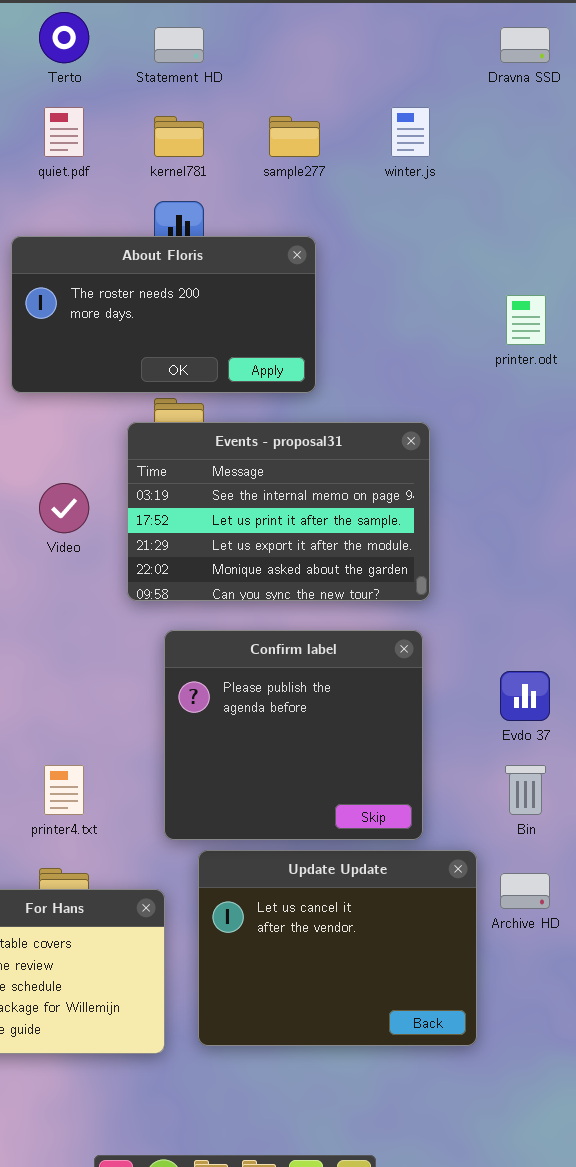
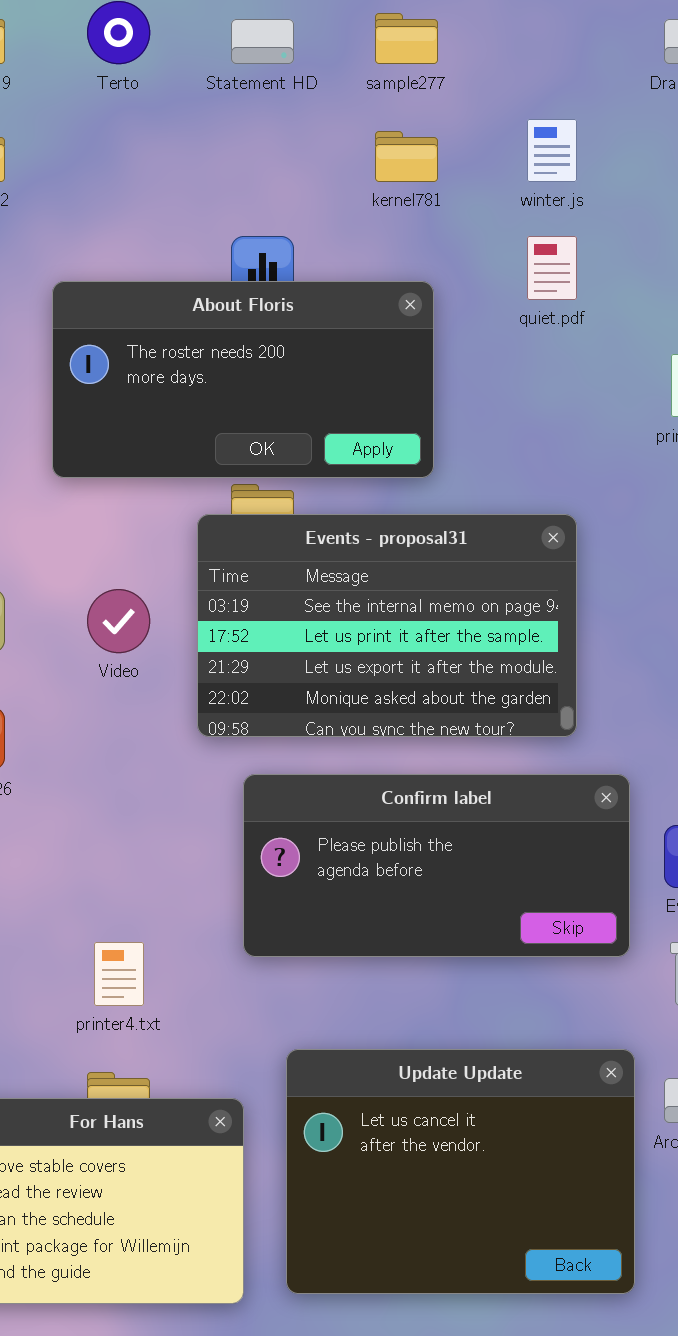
quiet.pdf: [44,107,84,157] -> [527,236,577,300], moved
kernel781: [154,116,204,157] -> [375,131,438,182], moved
sample277: [269,116,320,157] -> [375,13,438,64], moved
Confirm label: [164,630,423,840] -> [243,774,630,957], resized

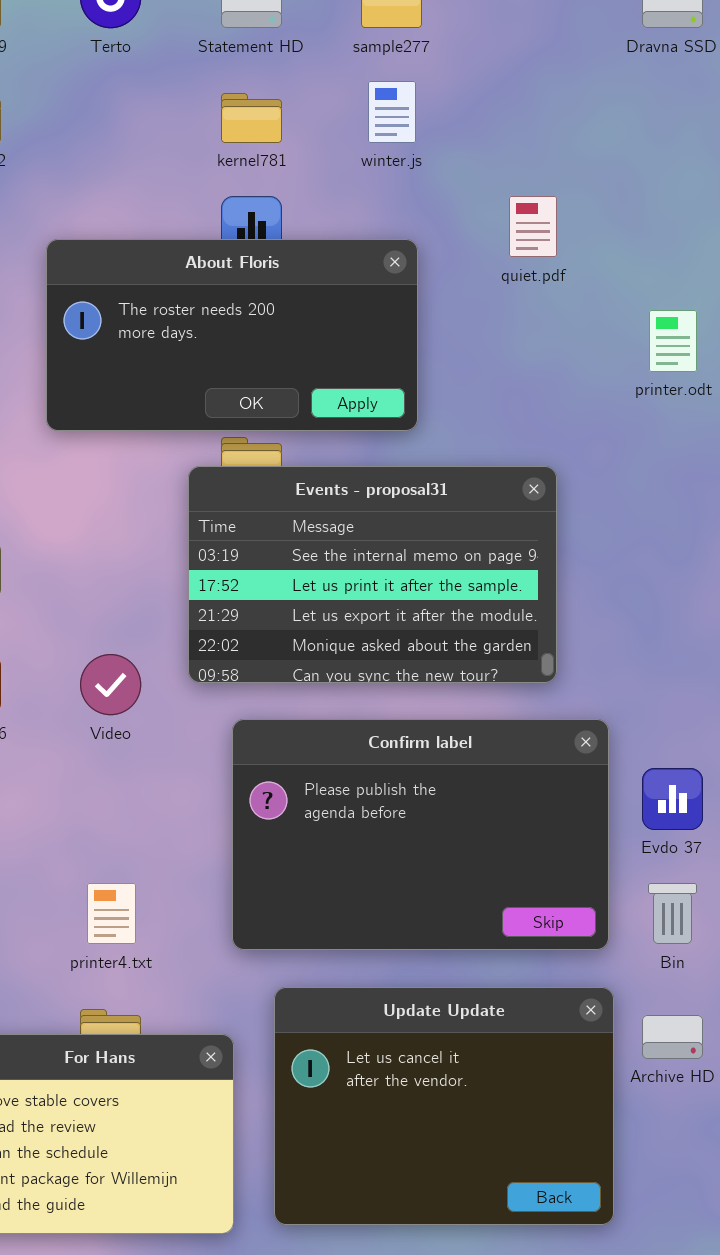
winter.js: [527,119,577,182] -> [368,81,416,143], moved
kernel781: [375,131,438,182] -> [221,93,282,143], moved
Video: [87,589,150,653] -> [80,654,141,715], moved
Confirm label: [243,774,630,957] -> [232,719,609,950], resized

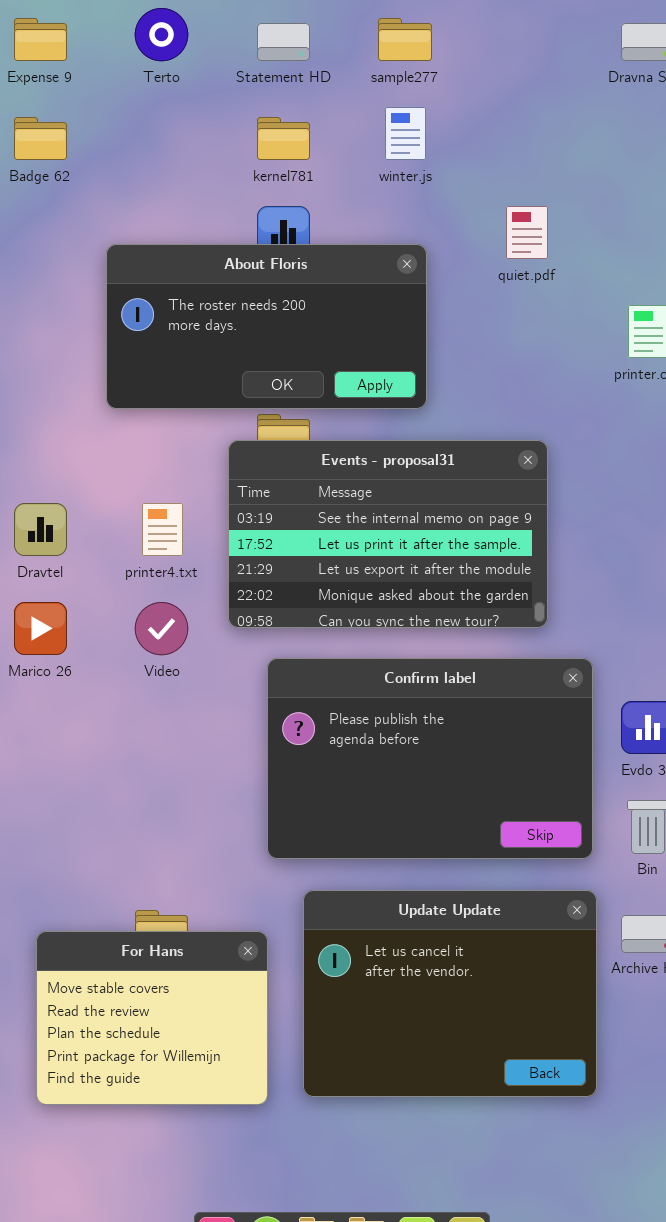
printer4.txt: [87,883,136,944] -> [142,503,183,556], moved

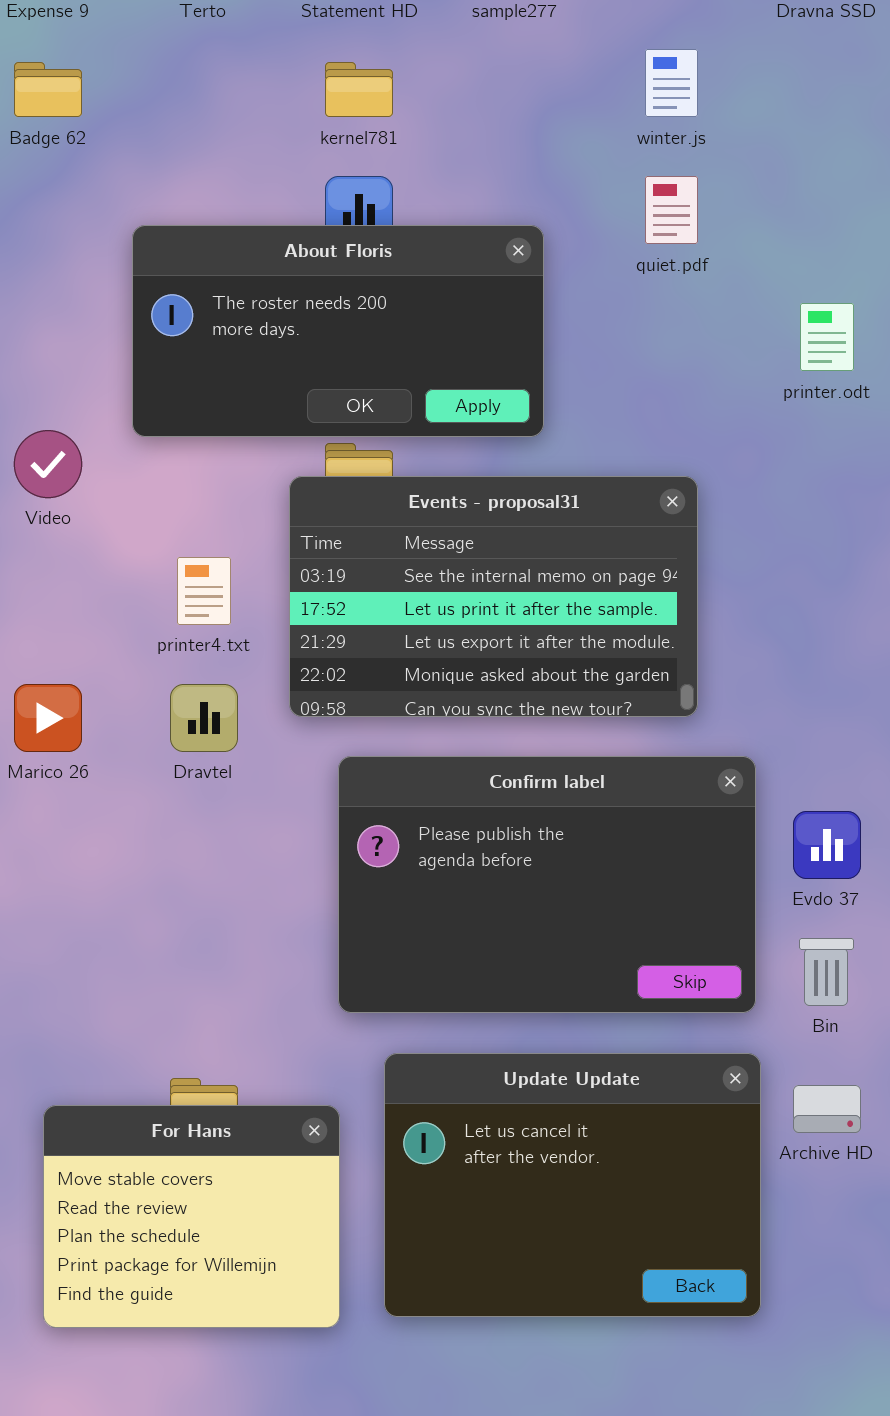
winter.js: [385,107,426,160] -> [645,49,698,117], moved
Dravtel: [14,503,67,556] -> [170,684,238,752], moved
Video: [135,602,188,655] -> [14,430,82,498], moved

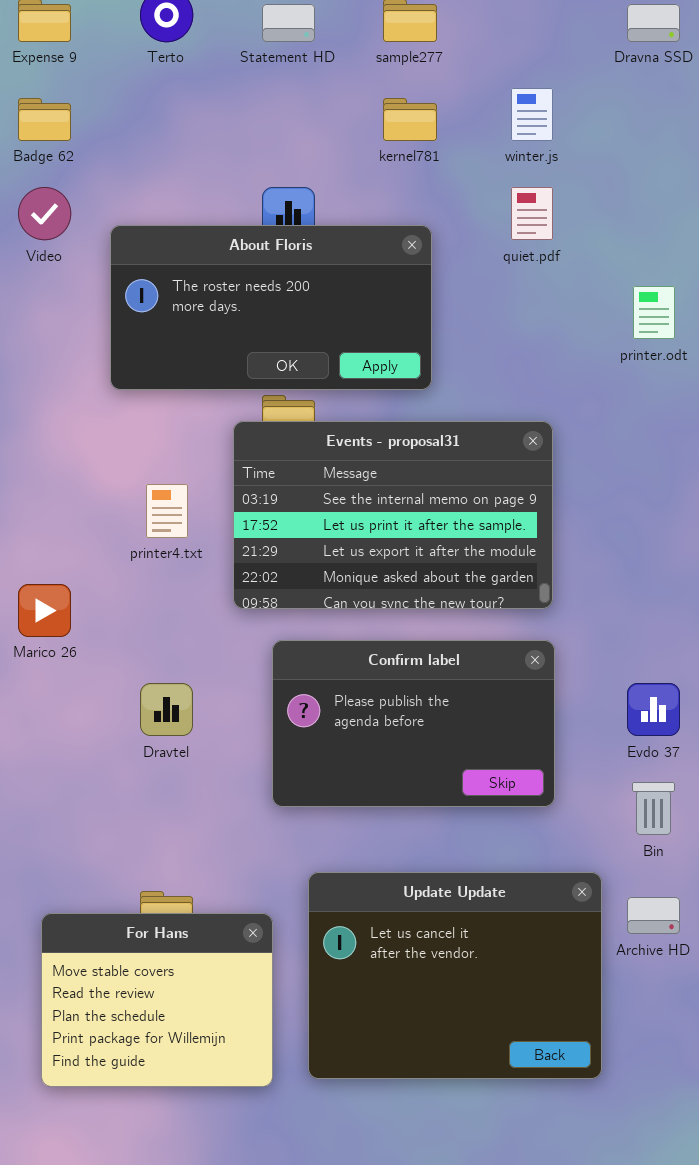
kernel781: [325,62,393,117] -> [383,98,437,141], moved
Video: [14,430,82,498] -> [18,187,71,240], moved
Dravtel: [170,684,238,752] -> [140,683,193,736], moved
Confirm label: [338,756,756,1013] -> [272,640,555,807], resized

